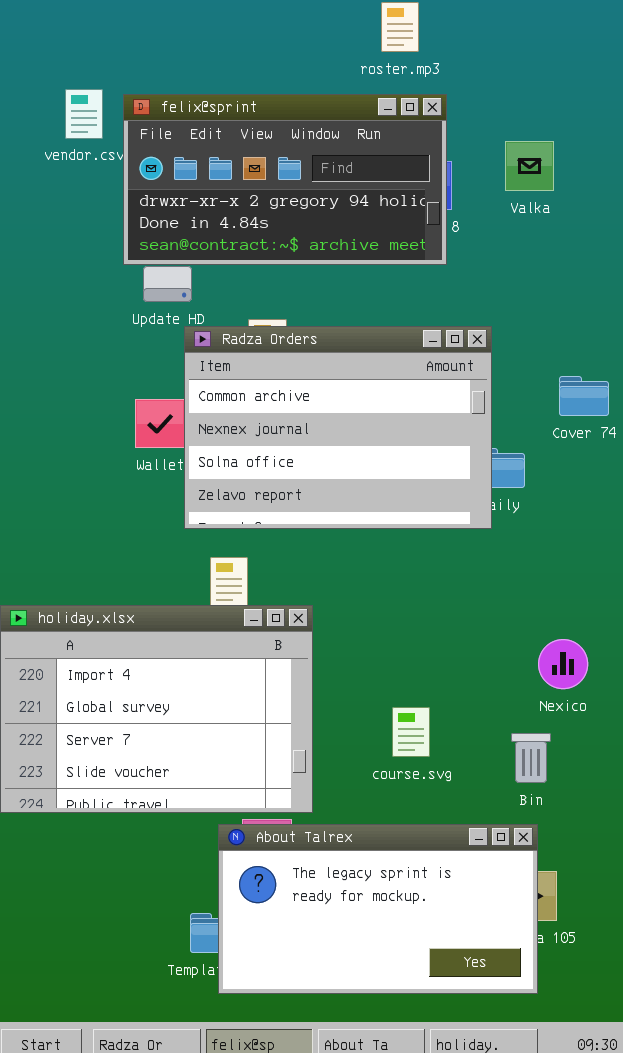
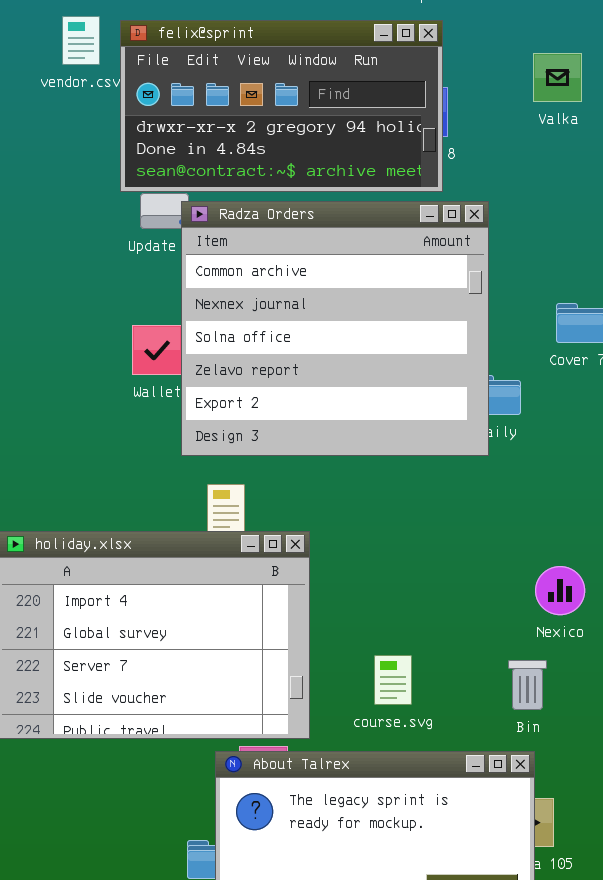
Valka: [505,141,554,191] -> [533,53,582,102], moved
Radza Orders: [184,326,492,529] -> [181,201,489,456], resized
course.svg: [392,707,430,757] -> [374,655,412,705], moved

